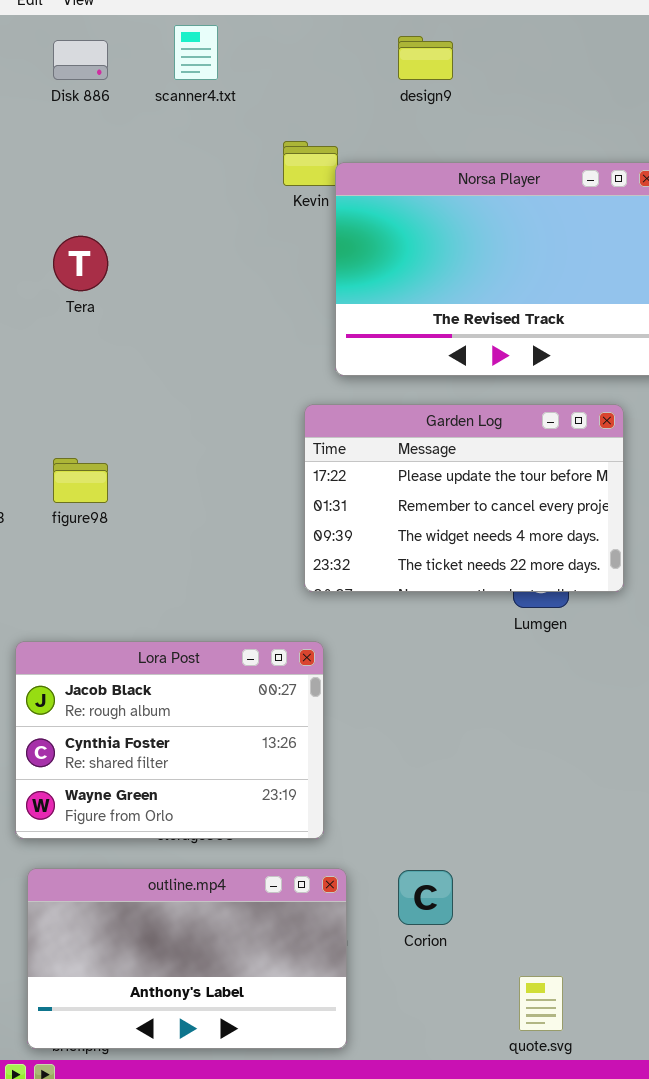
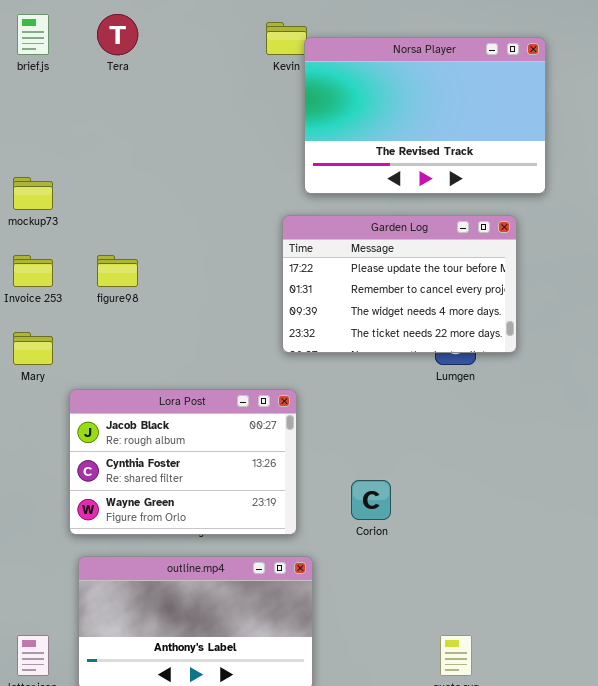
Tera: [53,236,108,291] -> [97,14,138,55], moved
Corion: [398,870,453,925] -> [351,480,391,520], moved

